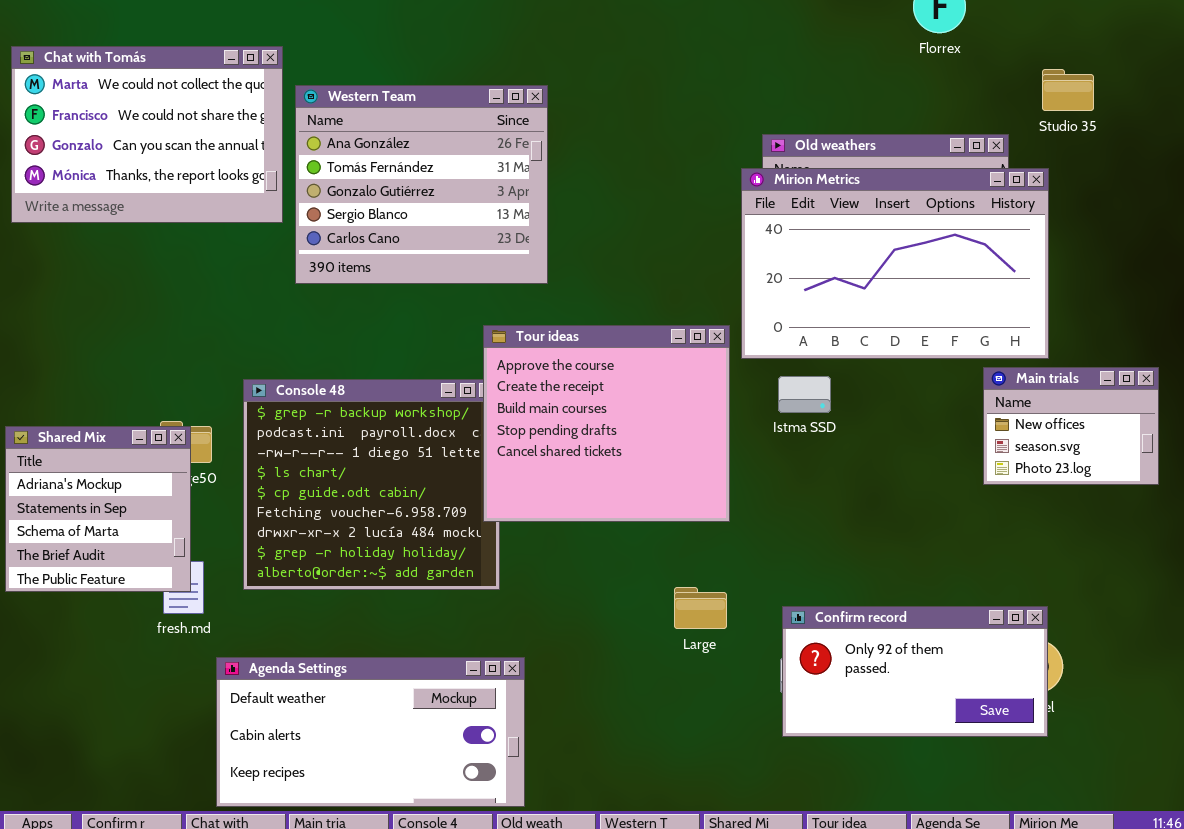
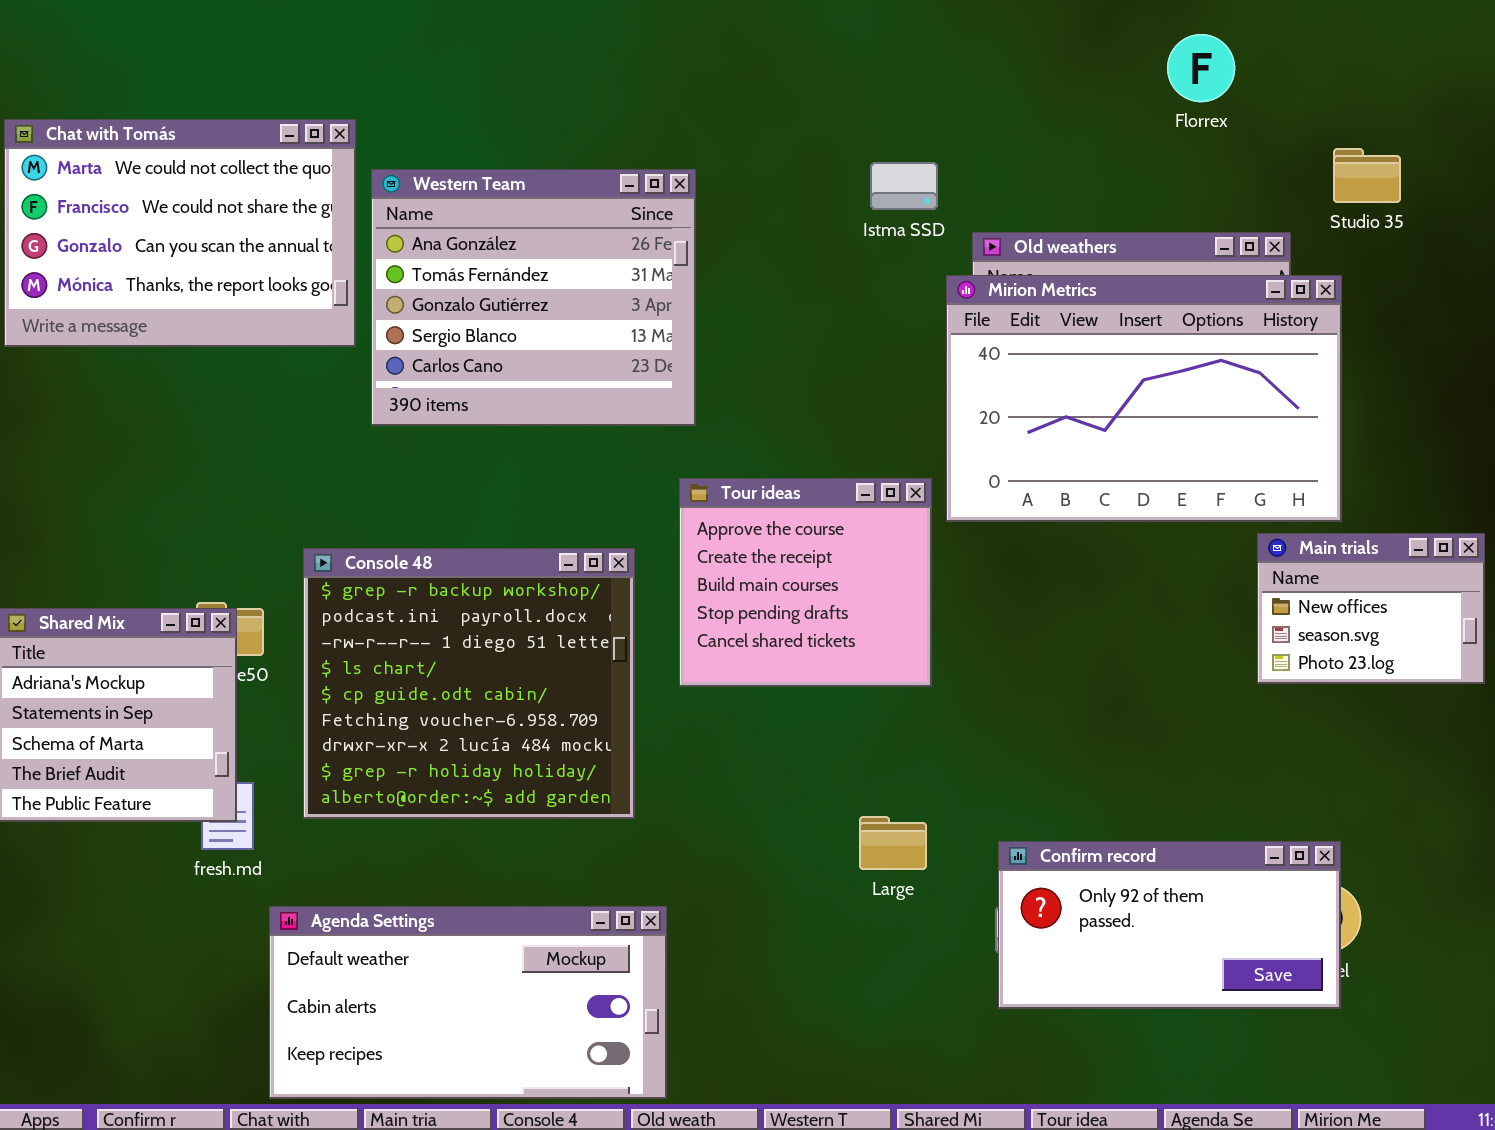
Tour ideas: [483,325,730,522] -> [679,478,932,687], resized
Istma SSD: [778,376,831,413] -> [870,162,938,210], moved

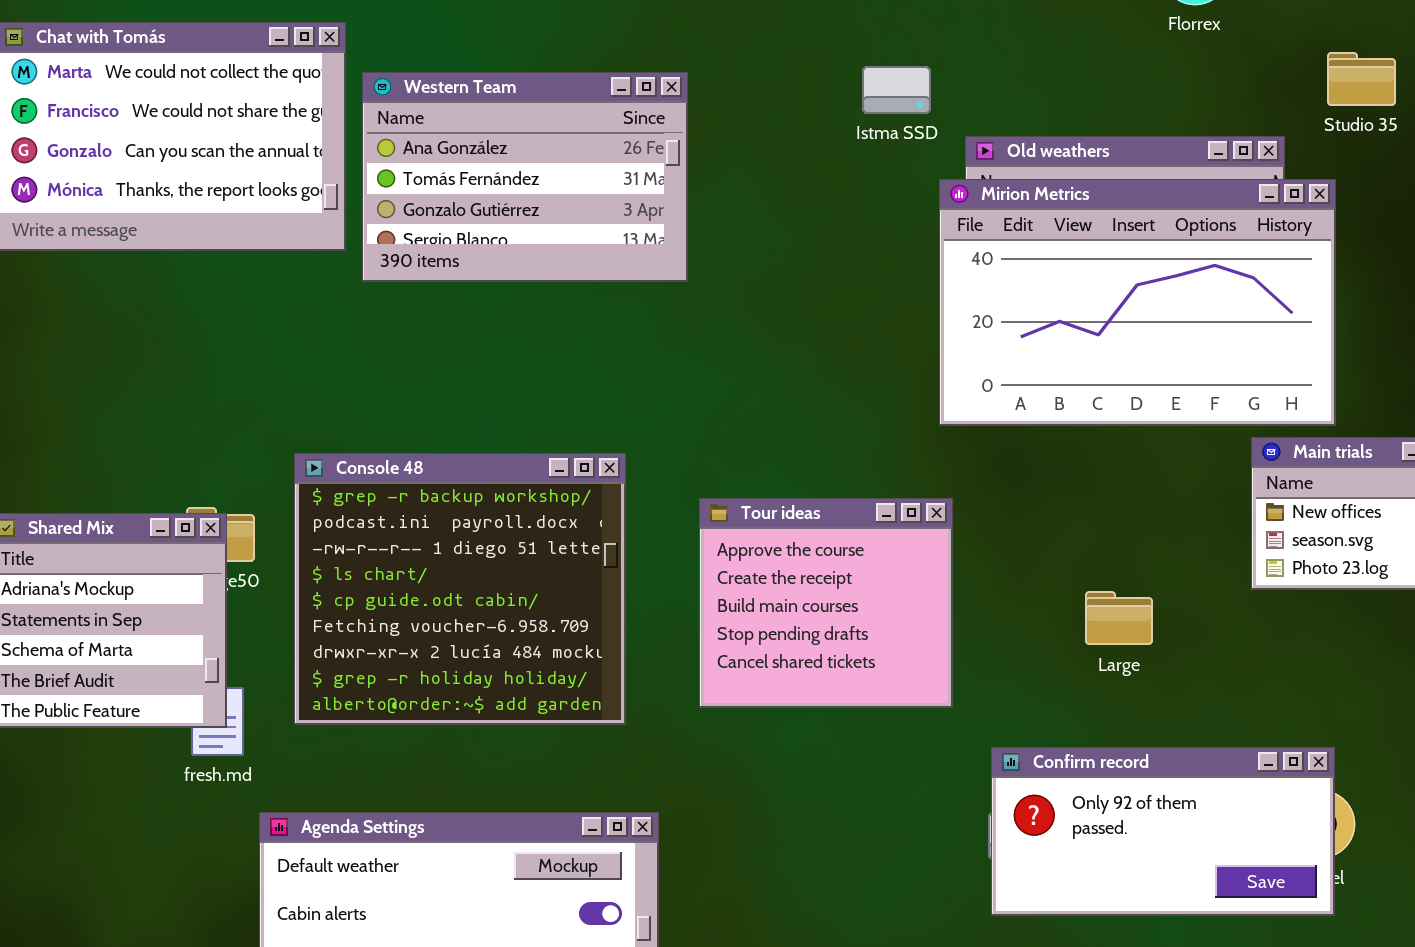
Western Team: [371,169,696,426] -> [362,72,688,282], resized
Tour ideas: [679,478,932,687] -> [699,498,953,708], moved
Large: [859,816,927,870] -> [1085,591,1153,645], moved

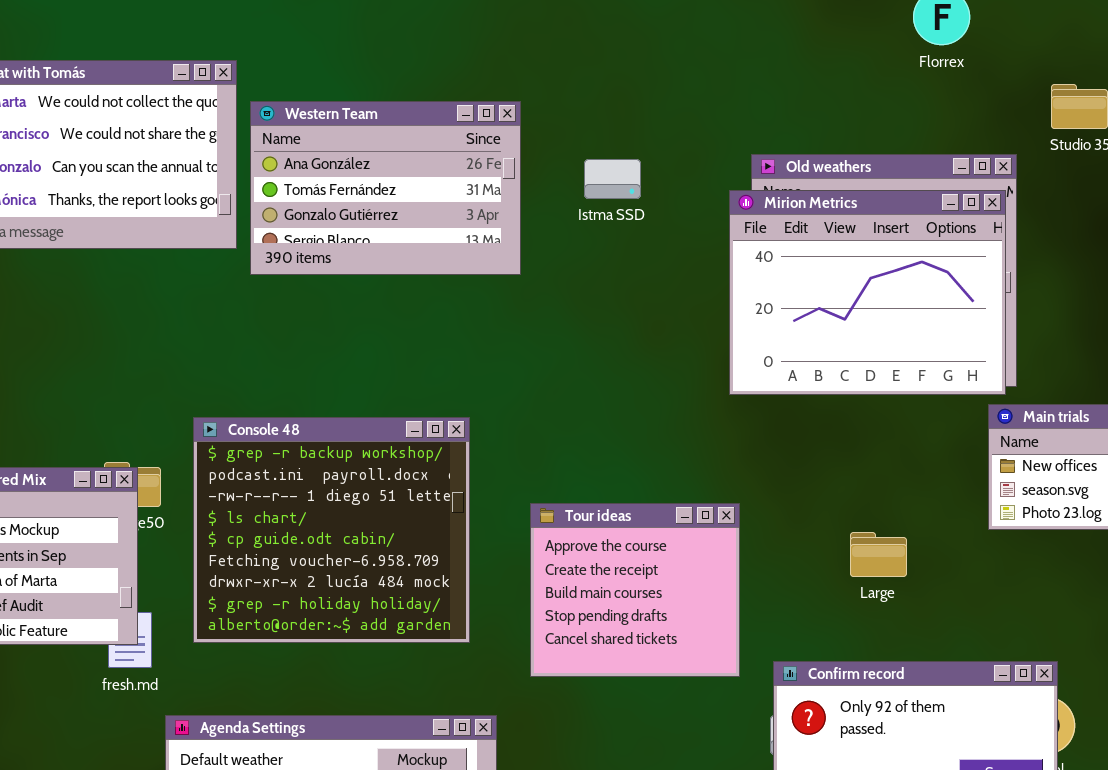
Istma SSD: [862,66,931,114] -> [584,159,641,199], moved
Mirion Metrics: [939,179,1336,426] -> [729,190,1006,395], resized
Tour ideas: [699,498,953,708] -> [530,503,740,677], moved

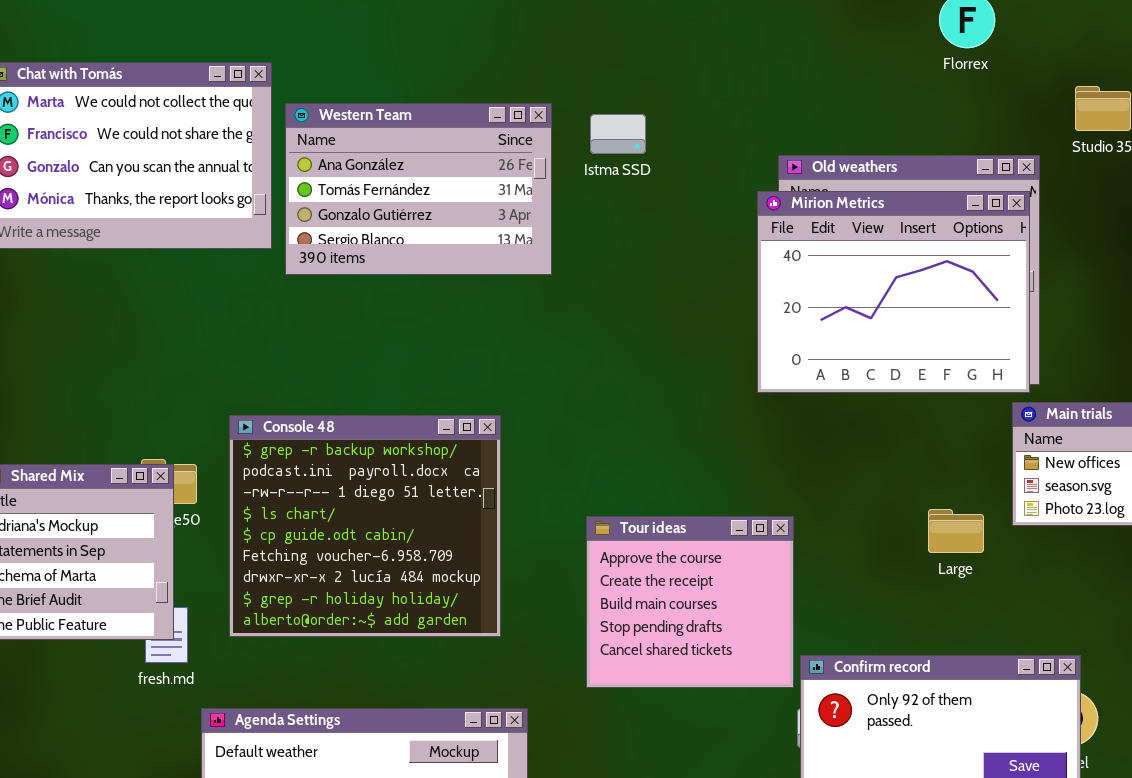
Istma SSD: [584,159,641,199] -> [590,114,646,154], moved
Tour ideas: [530,503,740,677] -> [586,516,794,688], moved
Large: [850,532,907,577] -> [928,509,984,553], moved

